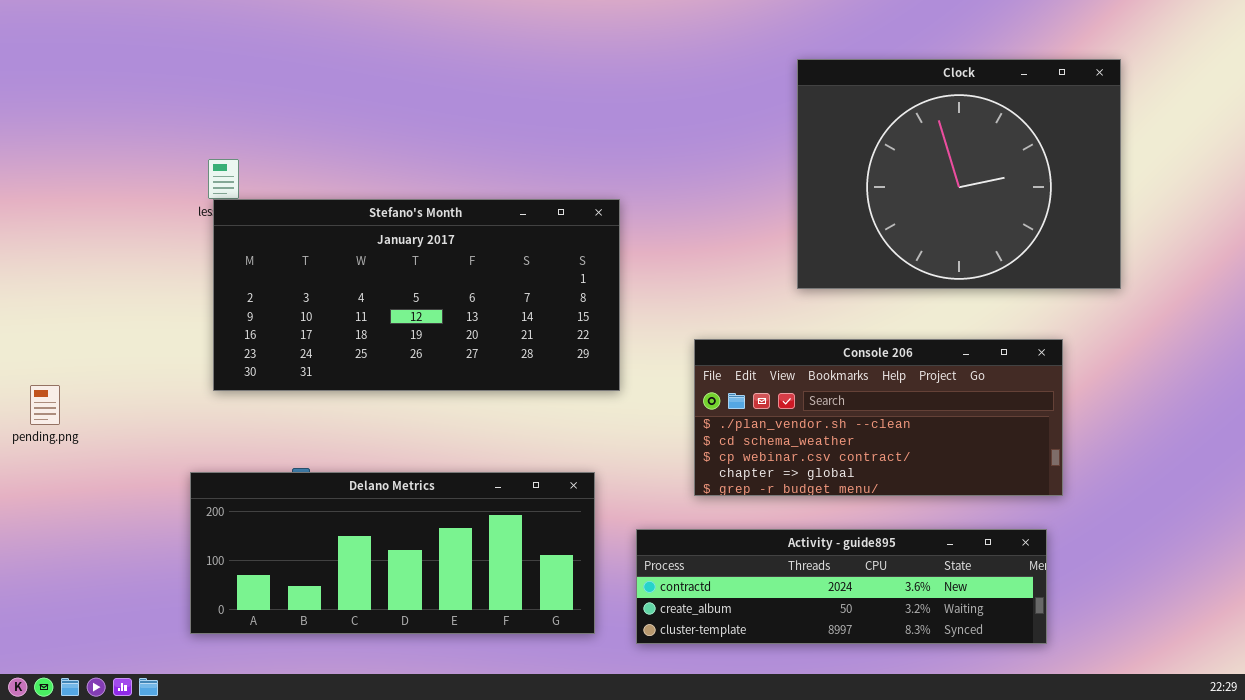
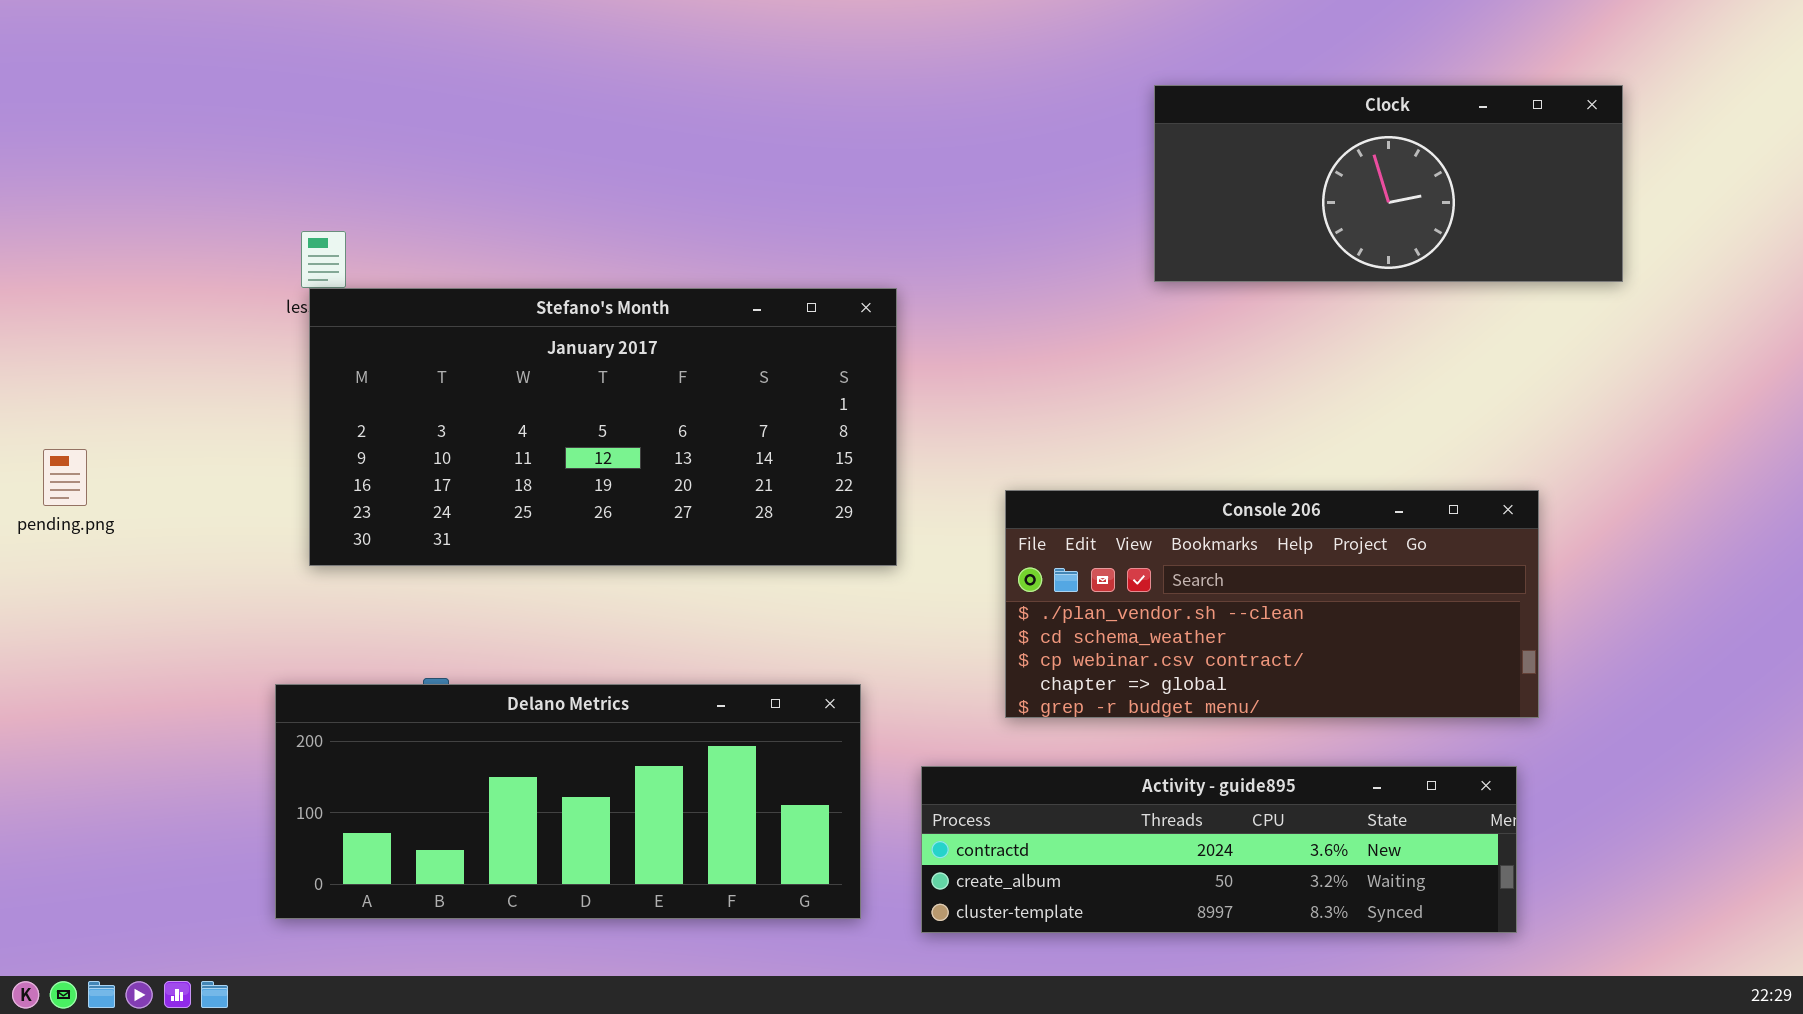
Clock: [797,59,1121,289] -> [1154,85,1623,282], resized
pending.png: [30,385,60,425] -> [43,449,87,506], moved

